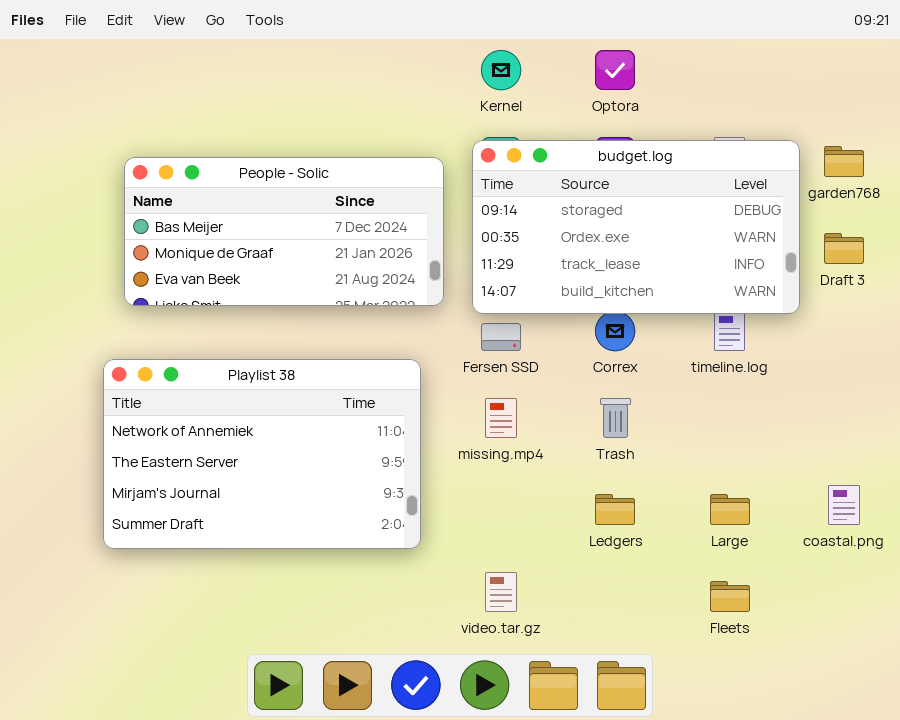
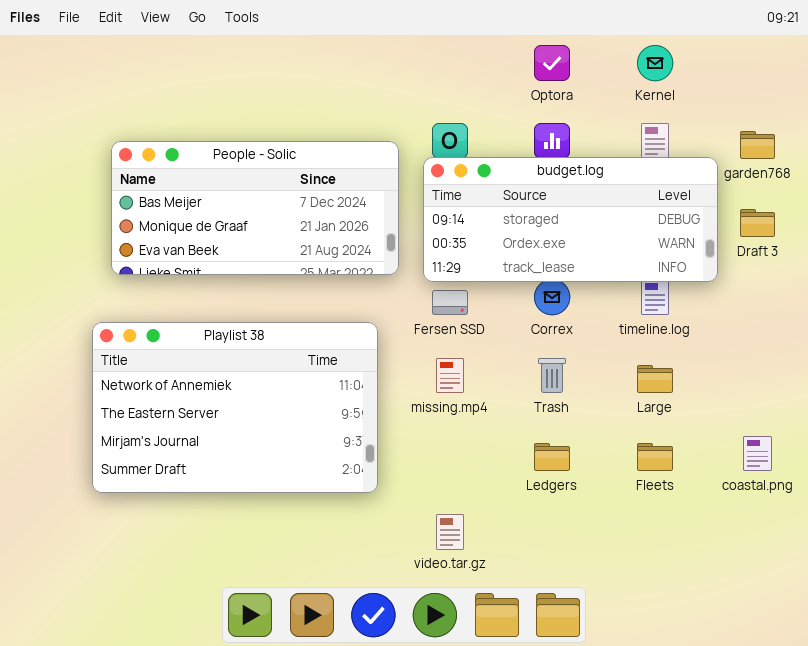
Kernel: [481,50,521,90] -> [637,45,673,81], moved
budget.log: [472,140,800,314] -> [423,157,718,282], resized
Large: [710,494,750,525] -> [637,365,673,393], moved
Fleets: [710,581,750,612] -> [637,443,673,471], moved

